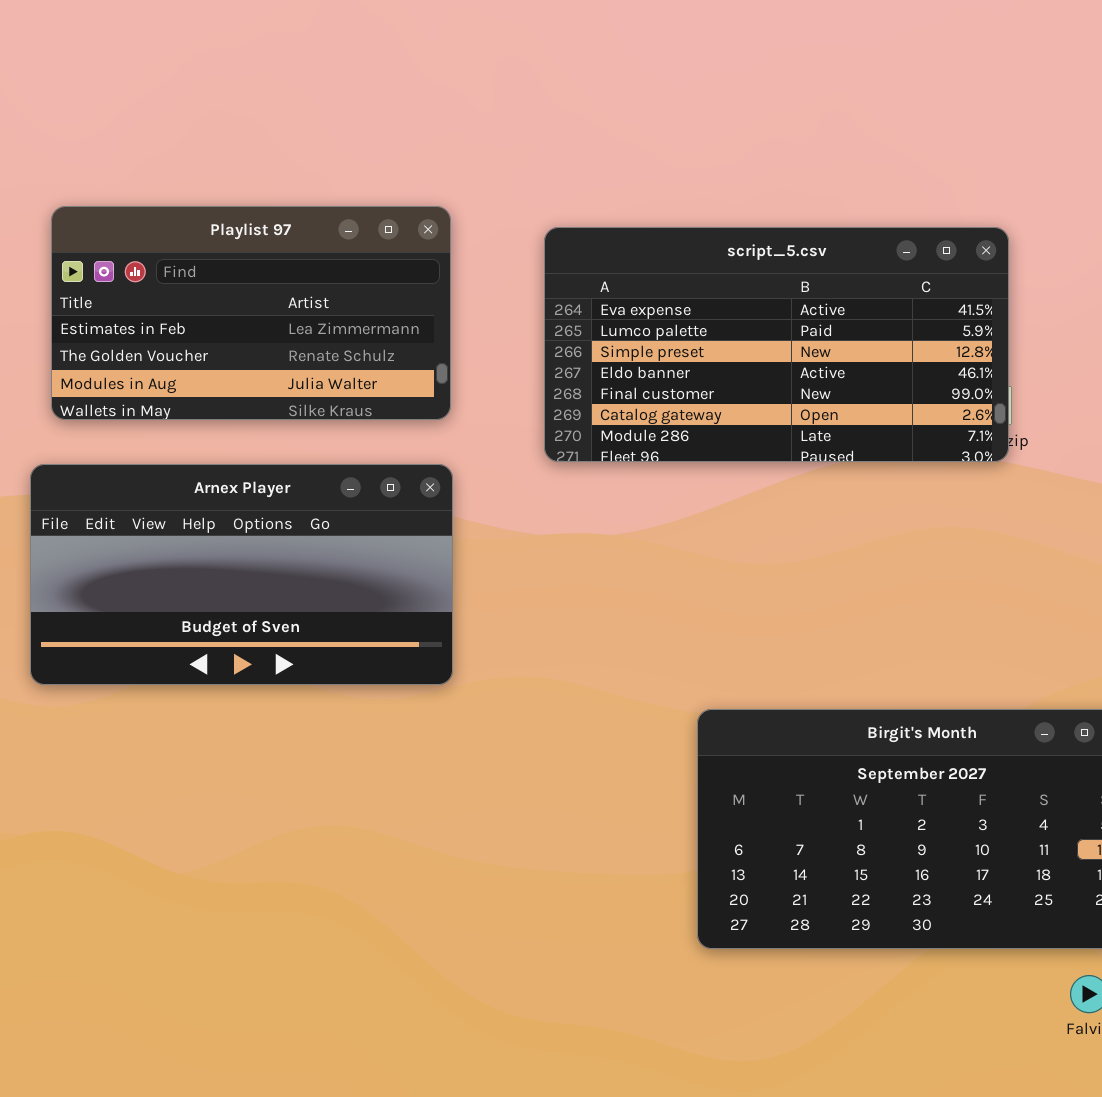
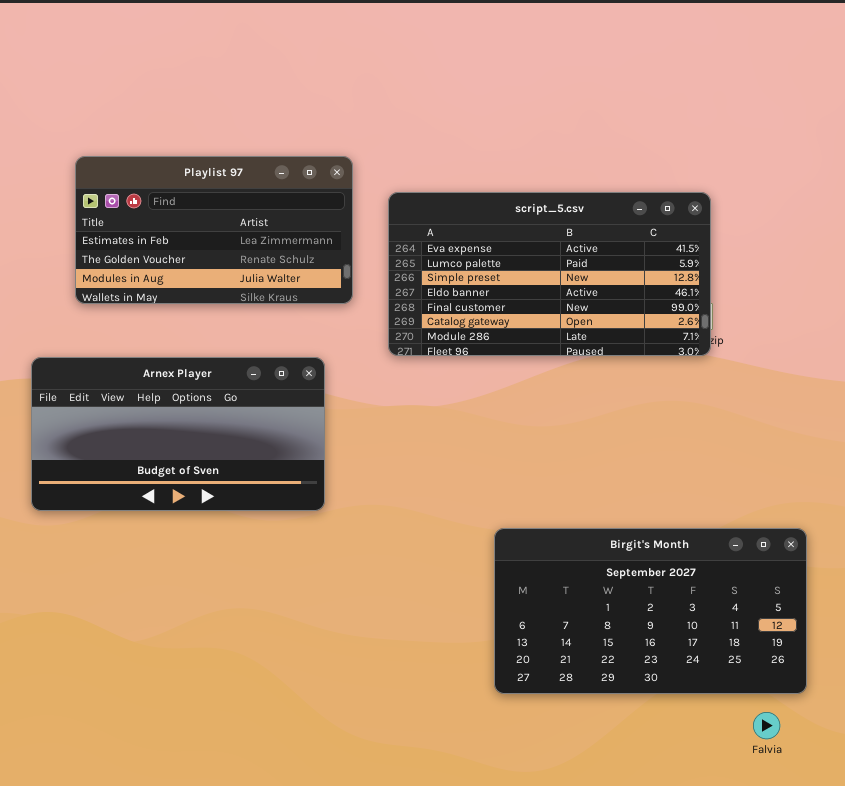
Playlist 97: [51,206,451,420] -> [75,156,353,304], moved

